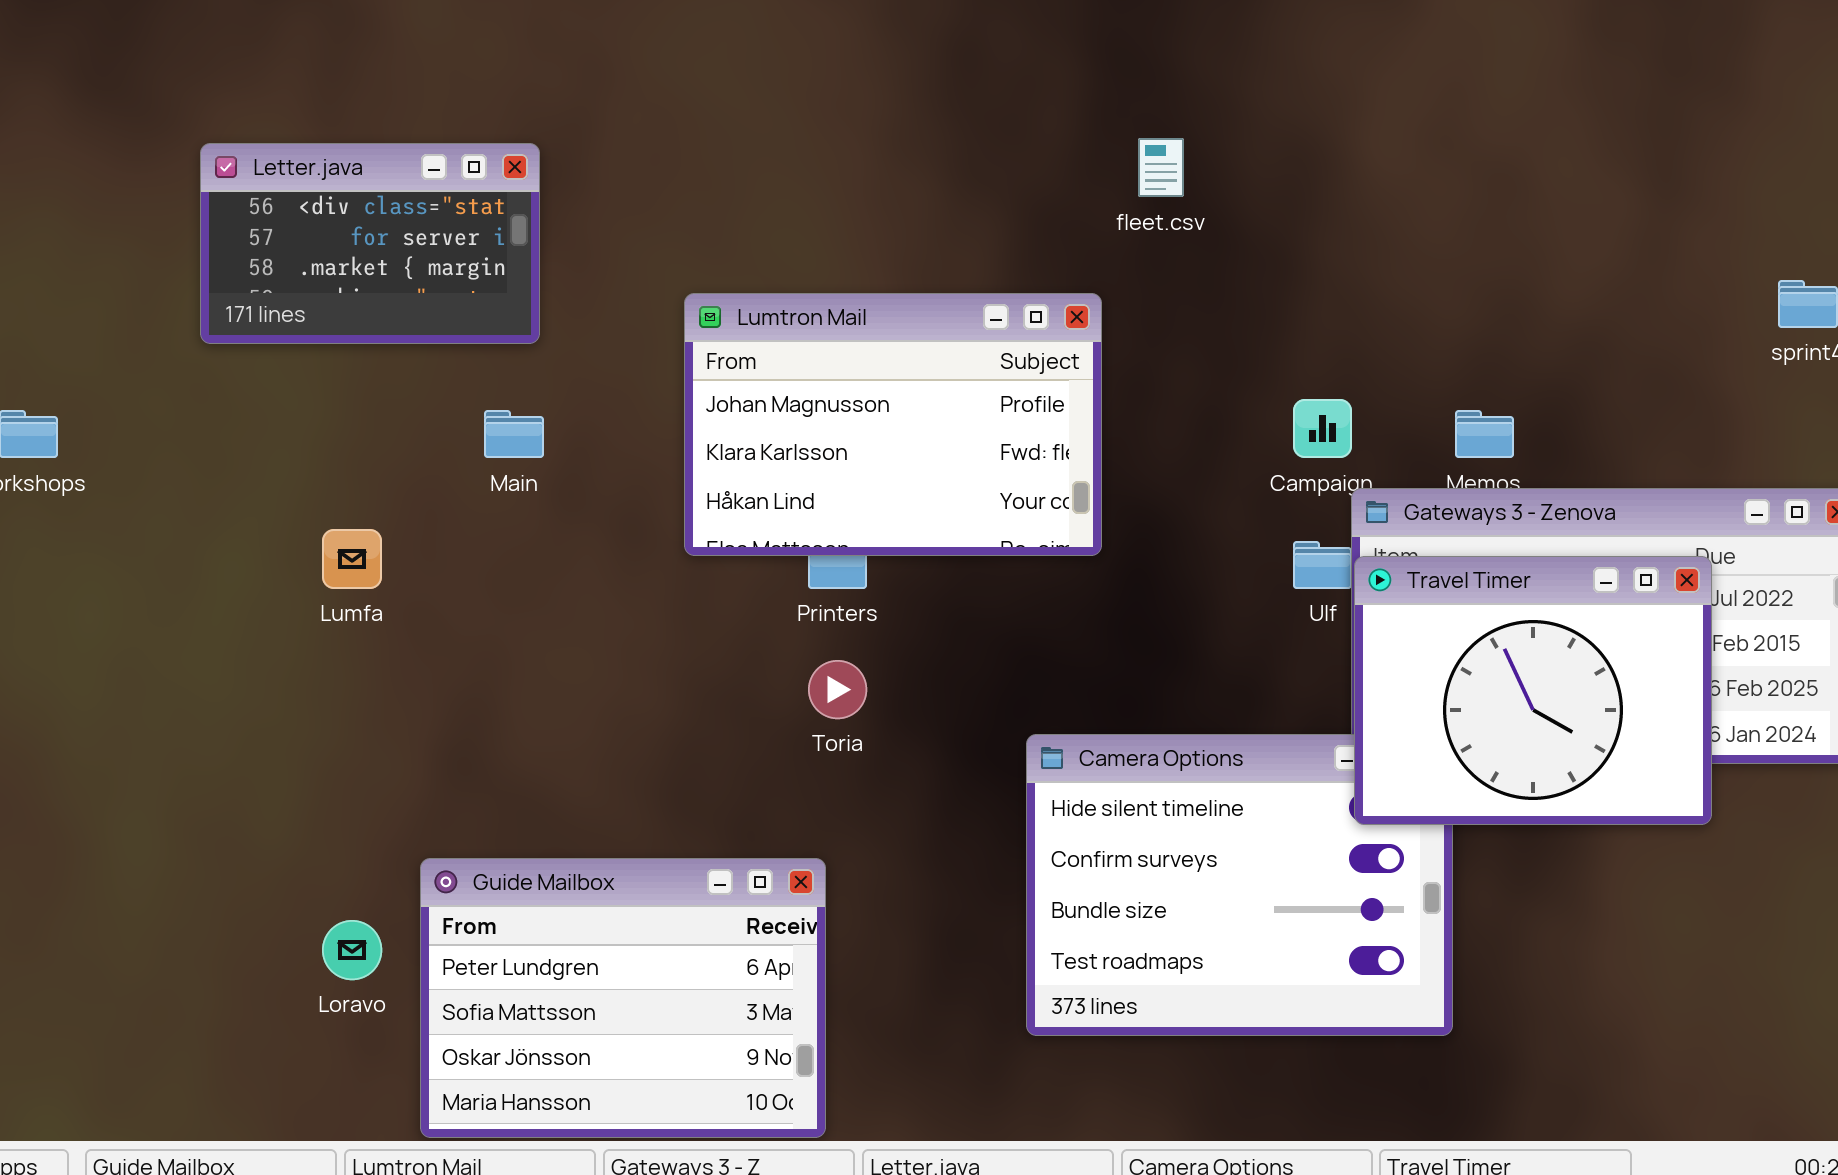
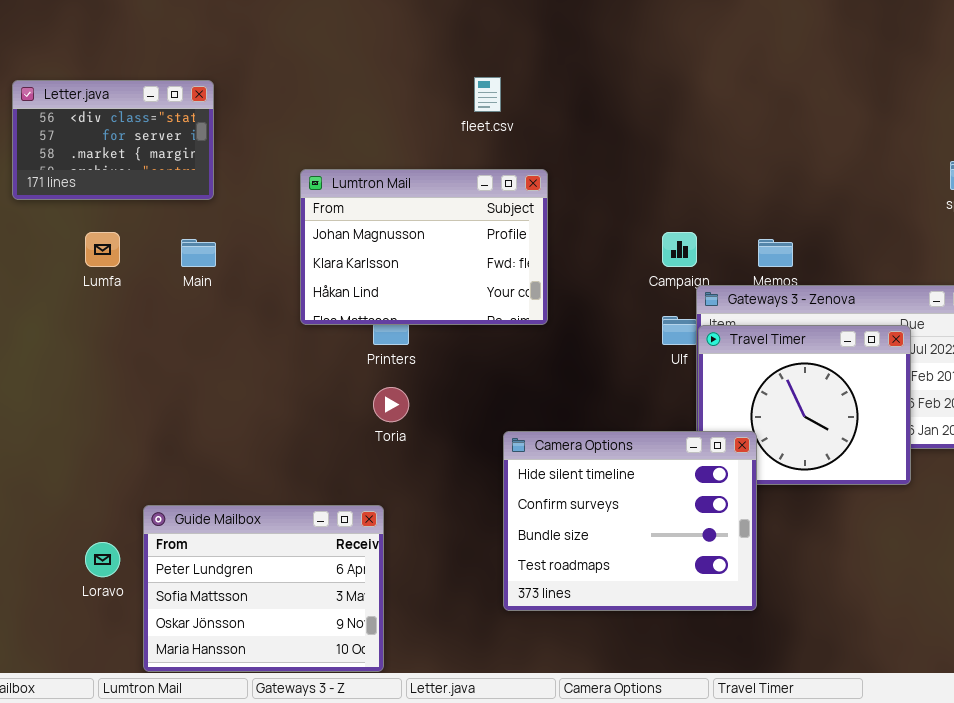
fleet.csv: [1138,138,1184,197] -> [474,77,501,112], moved
Lumfa: [322,529,382,589] -> [85,232,120,267], moved
Camera Options: [1026,734,1453,1036] -> [503,431,757,611], raised

